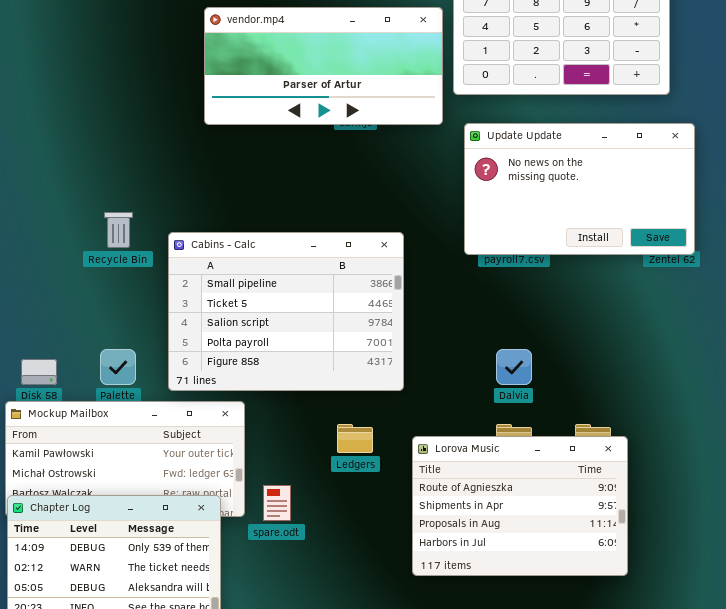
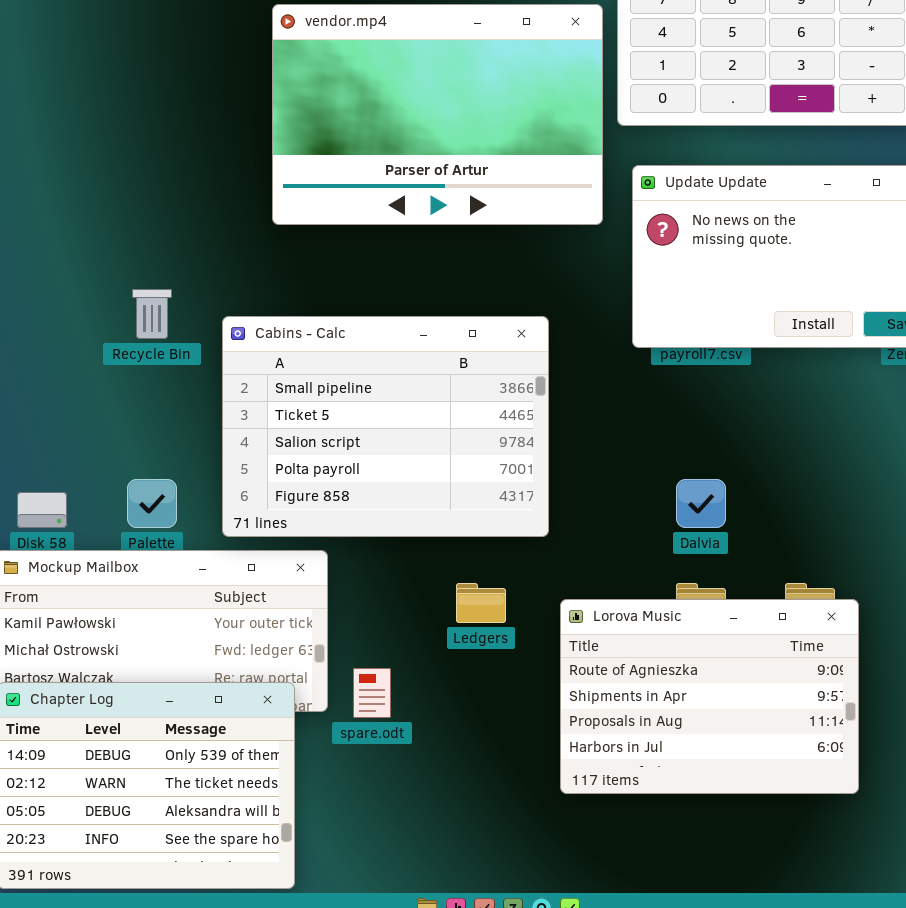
vendor.mp4: [204,7,443,125] -> [272,4,603,225], resized

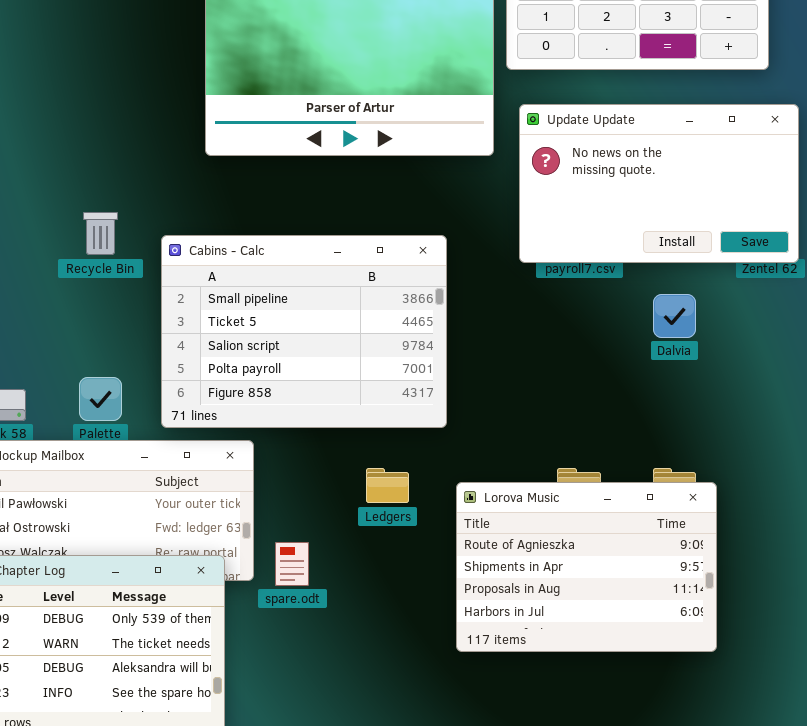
Dalvia: [676,479,726,528] -> [653,294,696,338], moved

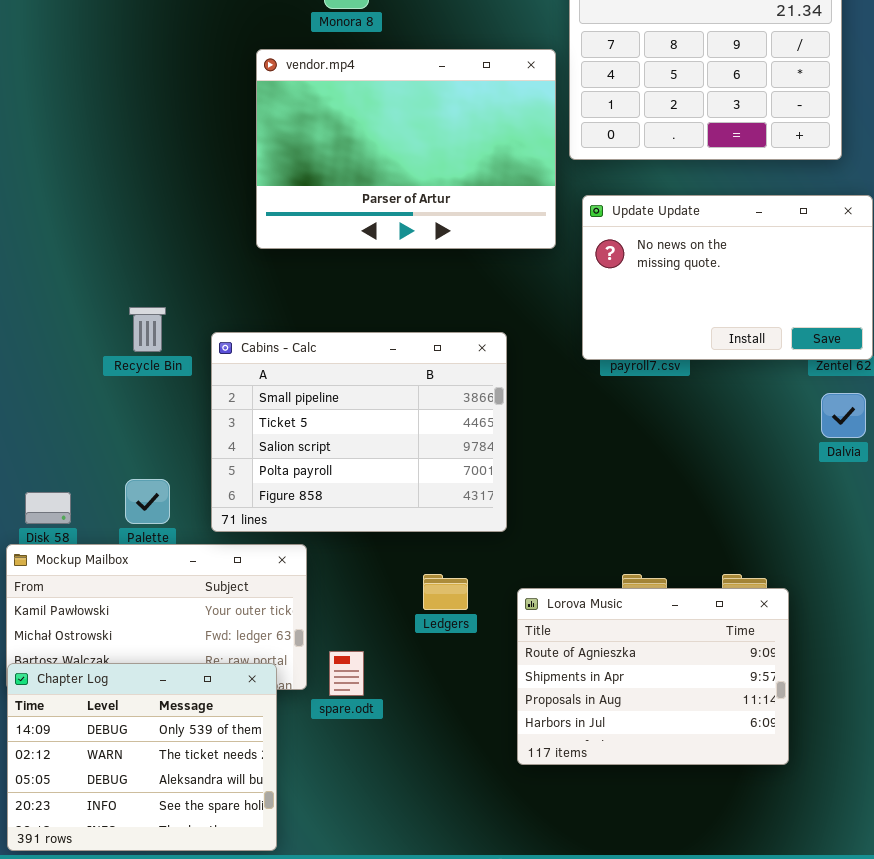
Dalvia: [653,294,696,338] -> [821,393,866,438], moved

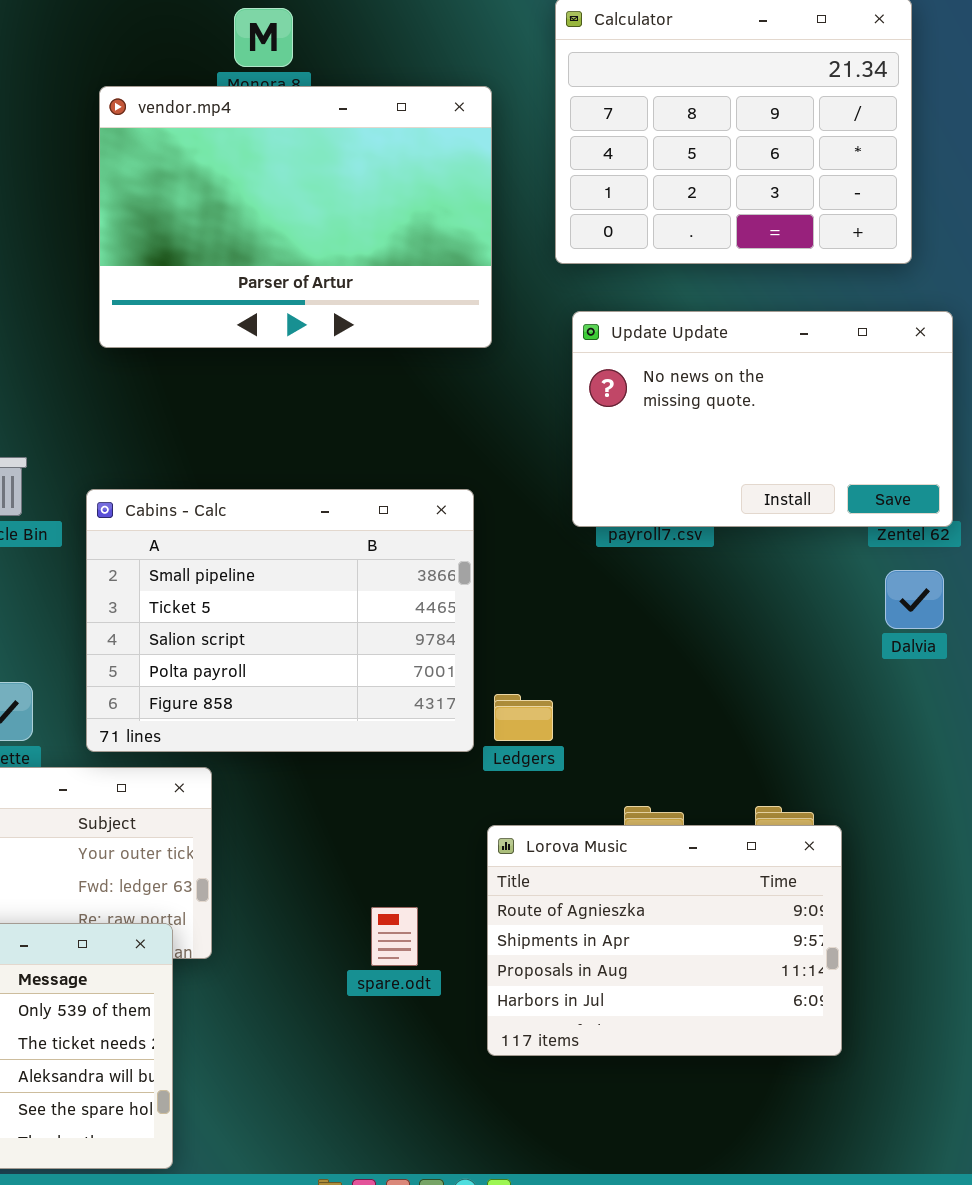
vendor.mp4: [256,49,556,249] -> [99,86,492,348], moved
Ledgers: [423,574,468,610] -> [494,694,553,741], moved
spare.odt: [329,651,364,696] -> [371,907,418,966], moved

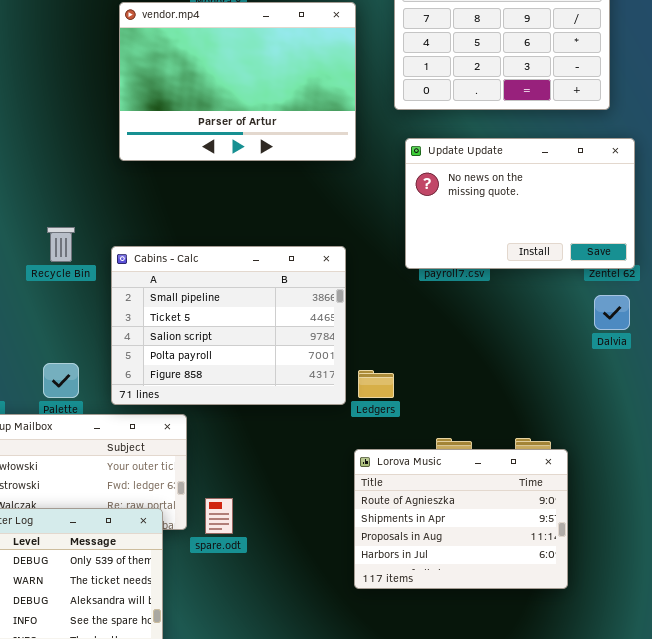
spare.odt: [371,907,418,966] -> [205,498,233,534], moved

